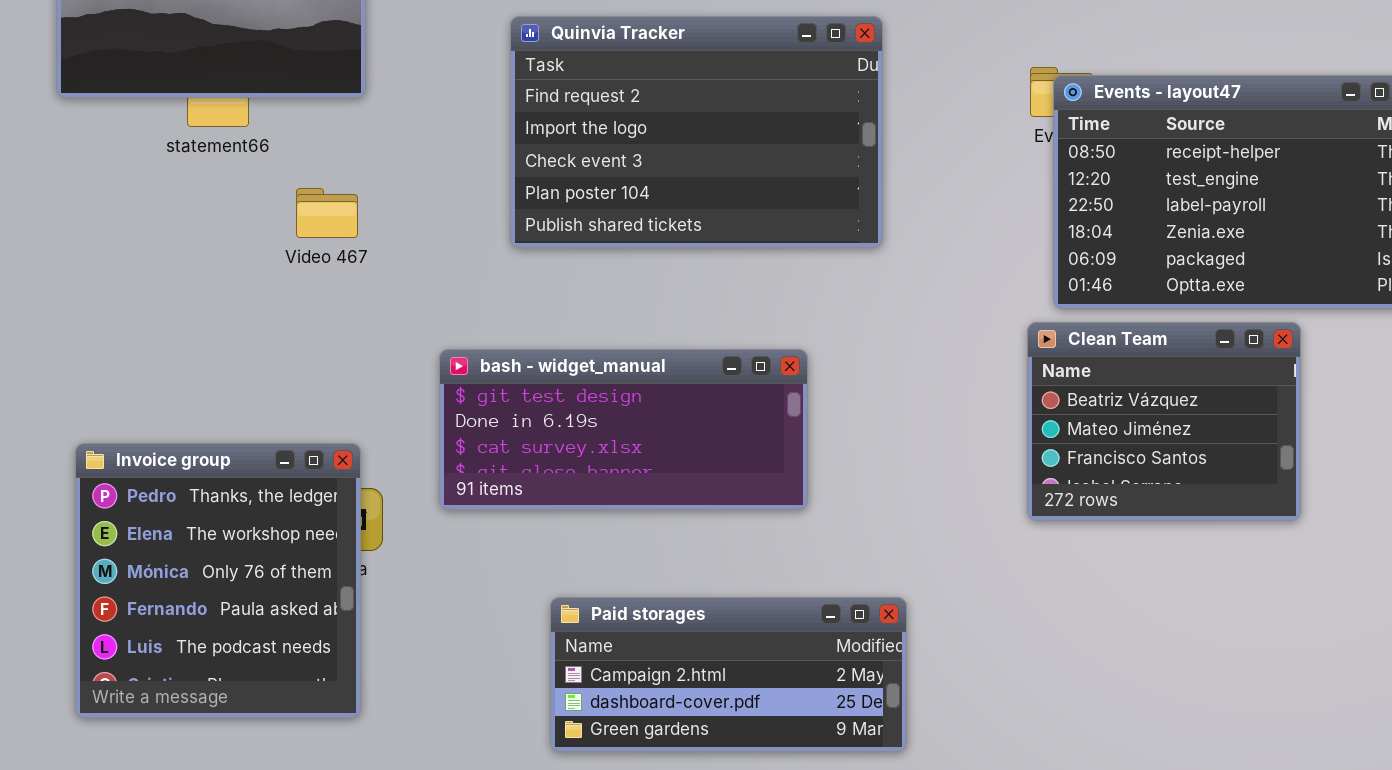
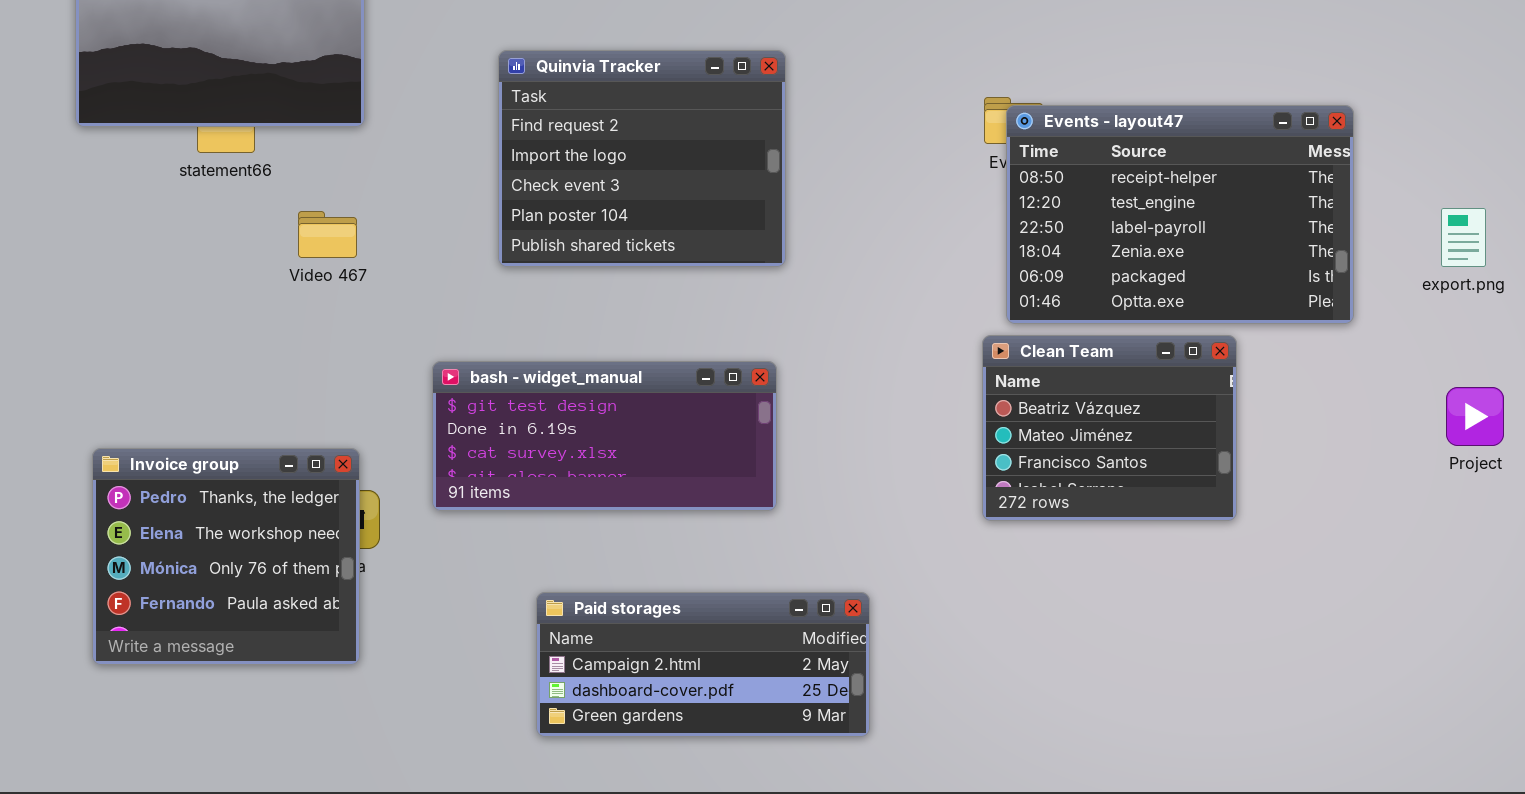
Quinvia Tracker: [510,16,883,248] -> [498,50,786,267], resized
Invoice group: [75,443,361,718] -> [92,448,360,665], resized

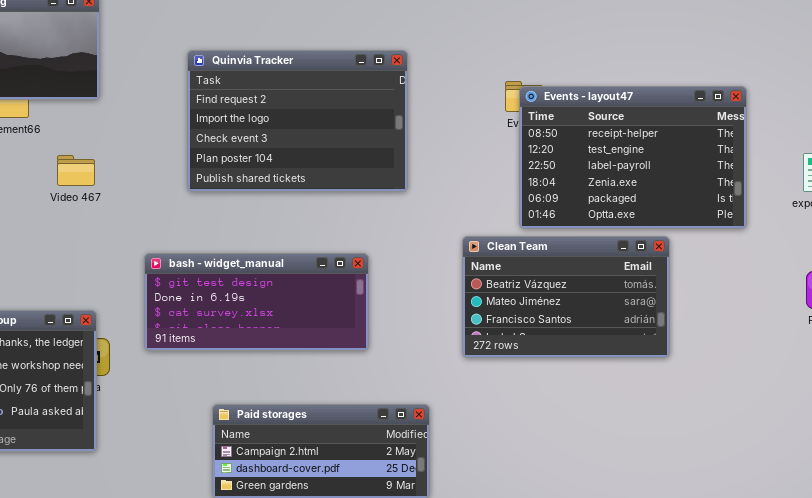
Quinvia Tracker: [498,50,786,267] -> [187,50,408,192], resized
Clean Team: [982,335,1237,521] -> [462,236,670,358], resized

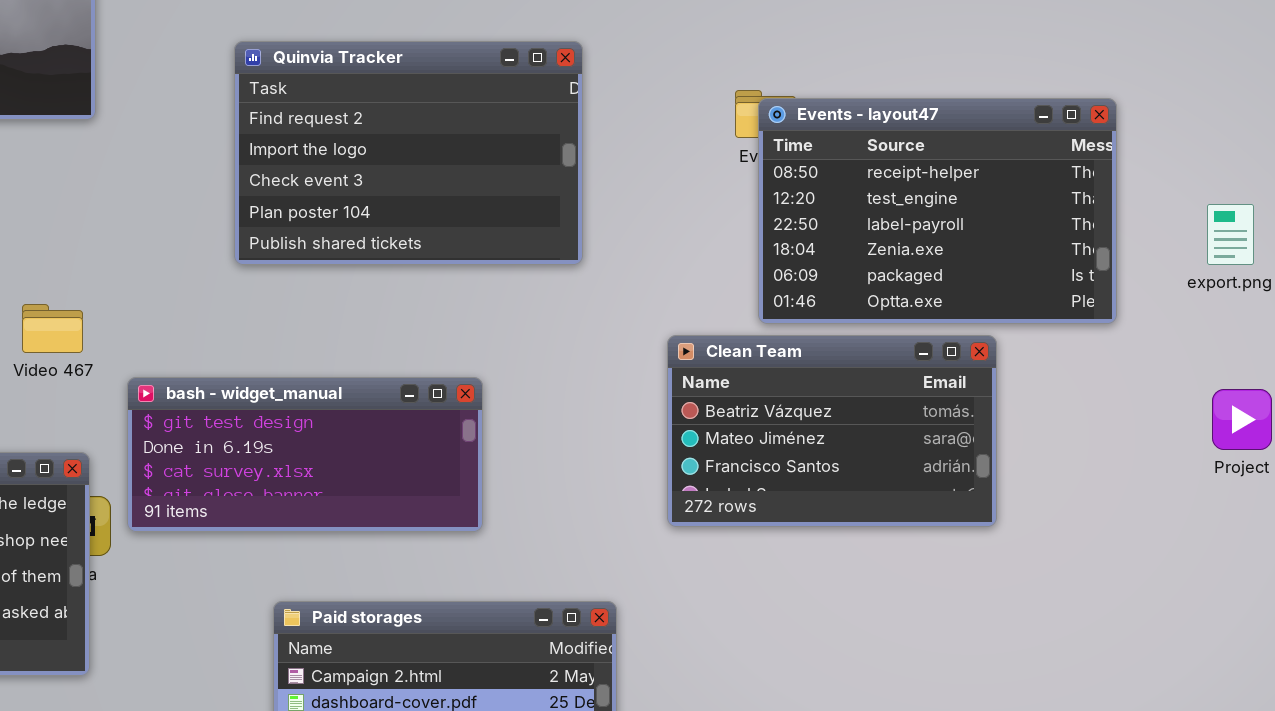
Video 467: [57,155,95,186] -> [22,304,83,353], moved
bash - widget_manual: [144,253,369,351] -> [127,377,483,532], moved

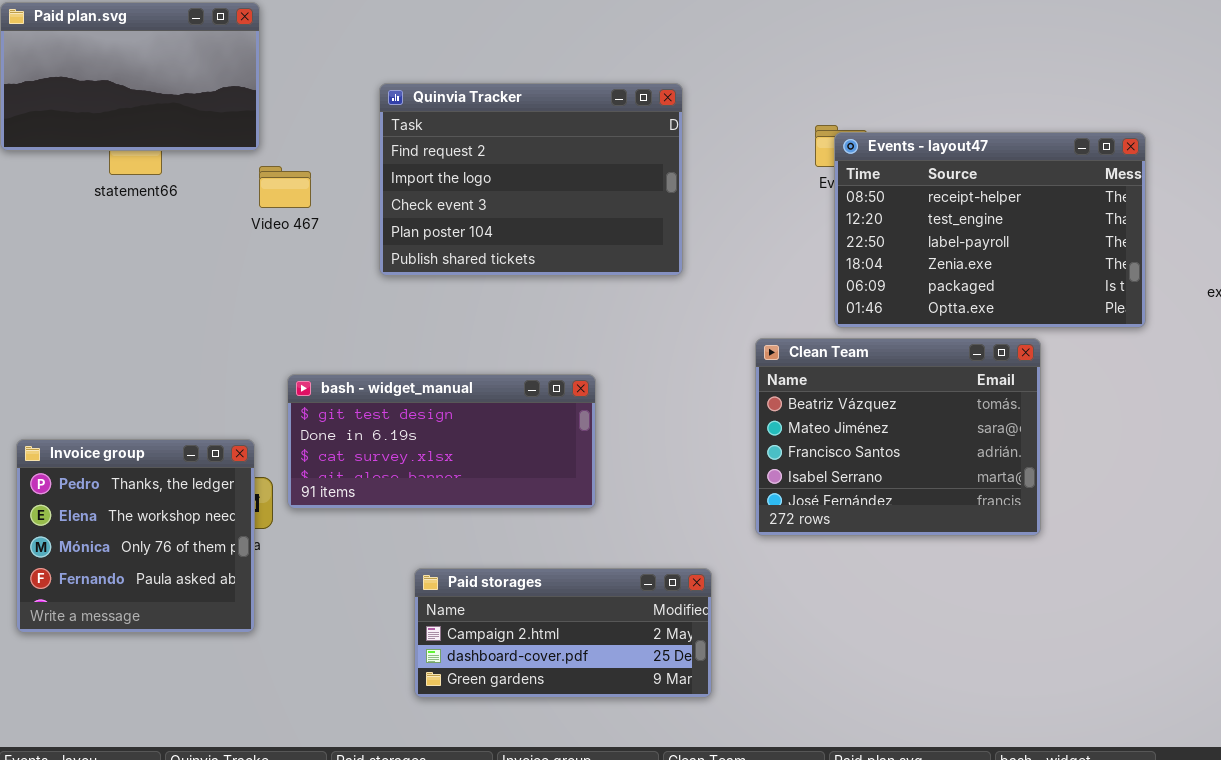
Video 467: [22,304,83,353] -> [259,166,311,208], moved
Clean Team: [667,335,997,527] -> [755,338,1041,536], resized

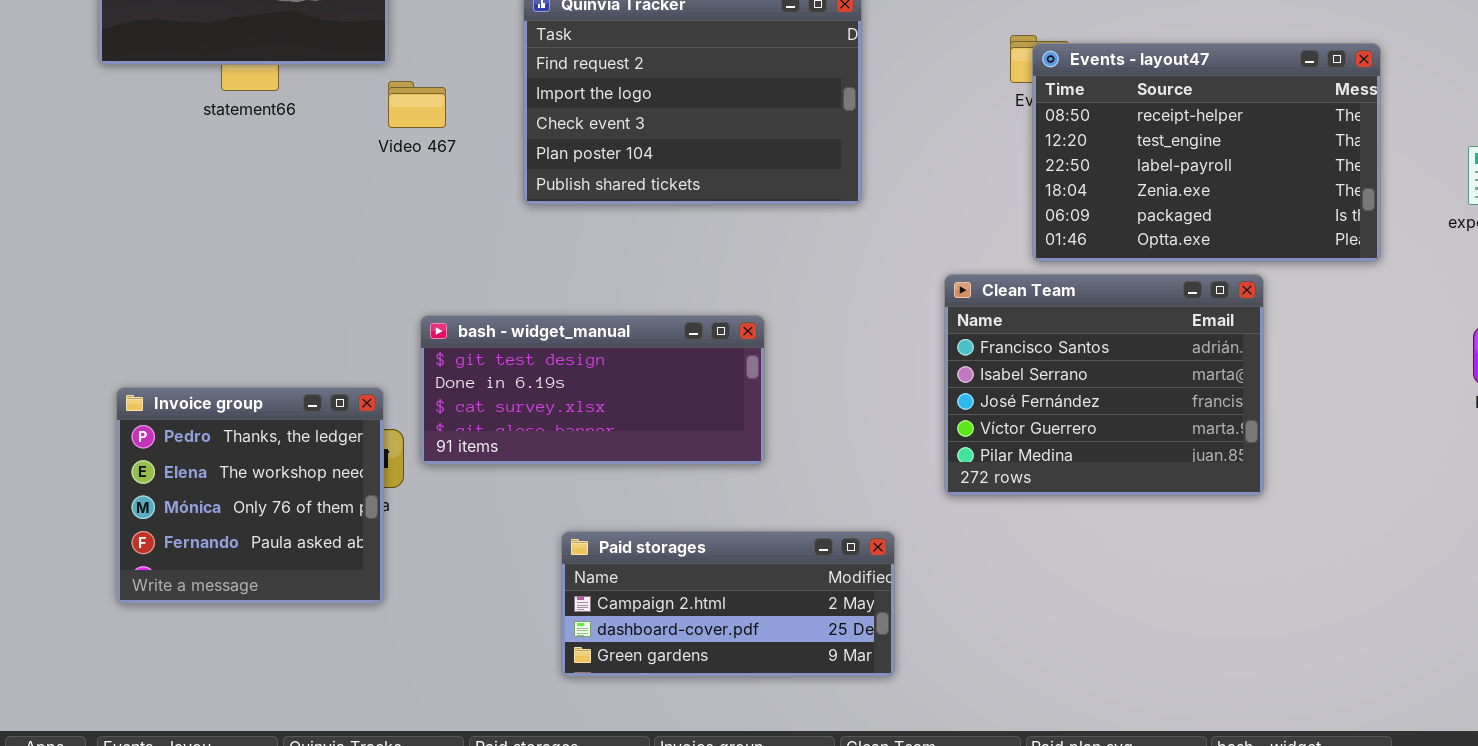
Clean Team: [755,338,1041,536] -> [944,274,1264,496], scrolled down 2 rows

